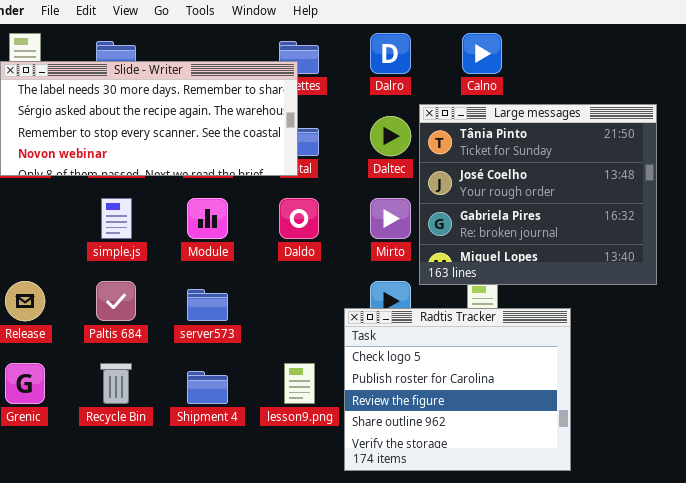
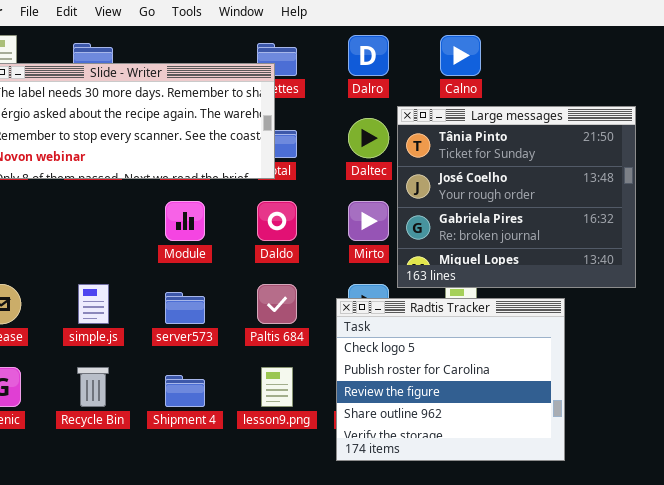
simple.js: [101,198,132,239] -> [78,284,109,324], moved
Paltis 684: [96,281,136,321] -> [257,284,297,324], moved
Radtis Tracker: [344,308,571,471] -> [336,298,565,461], moved

